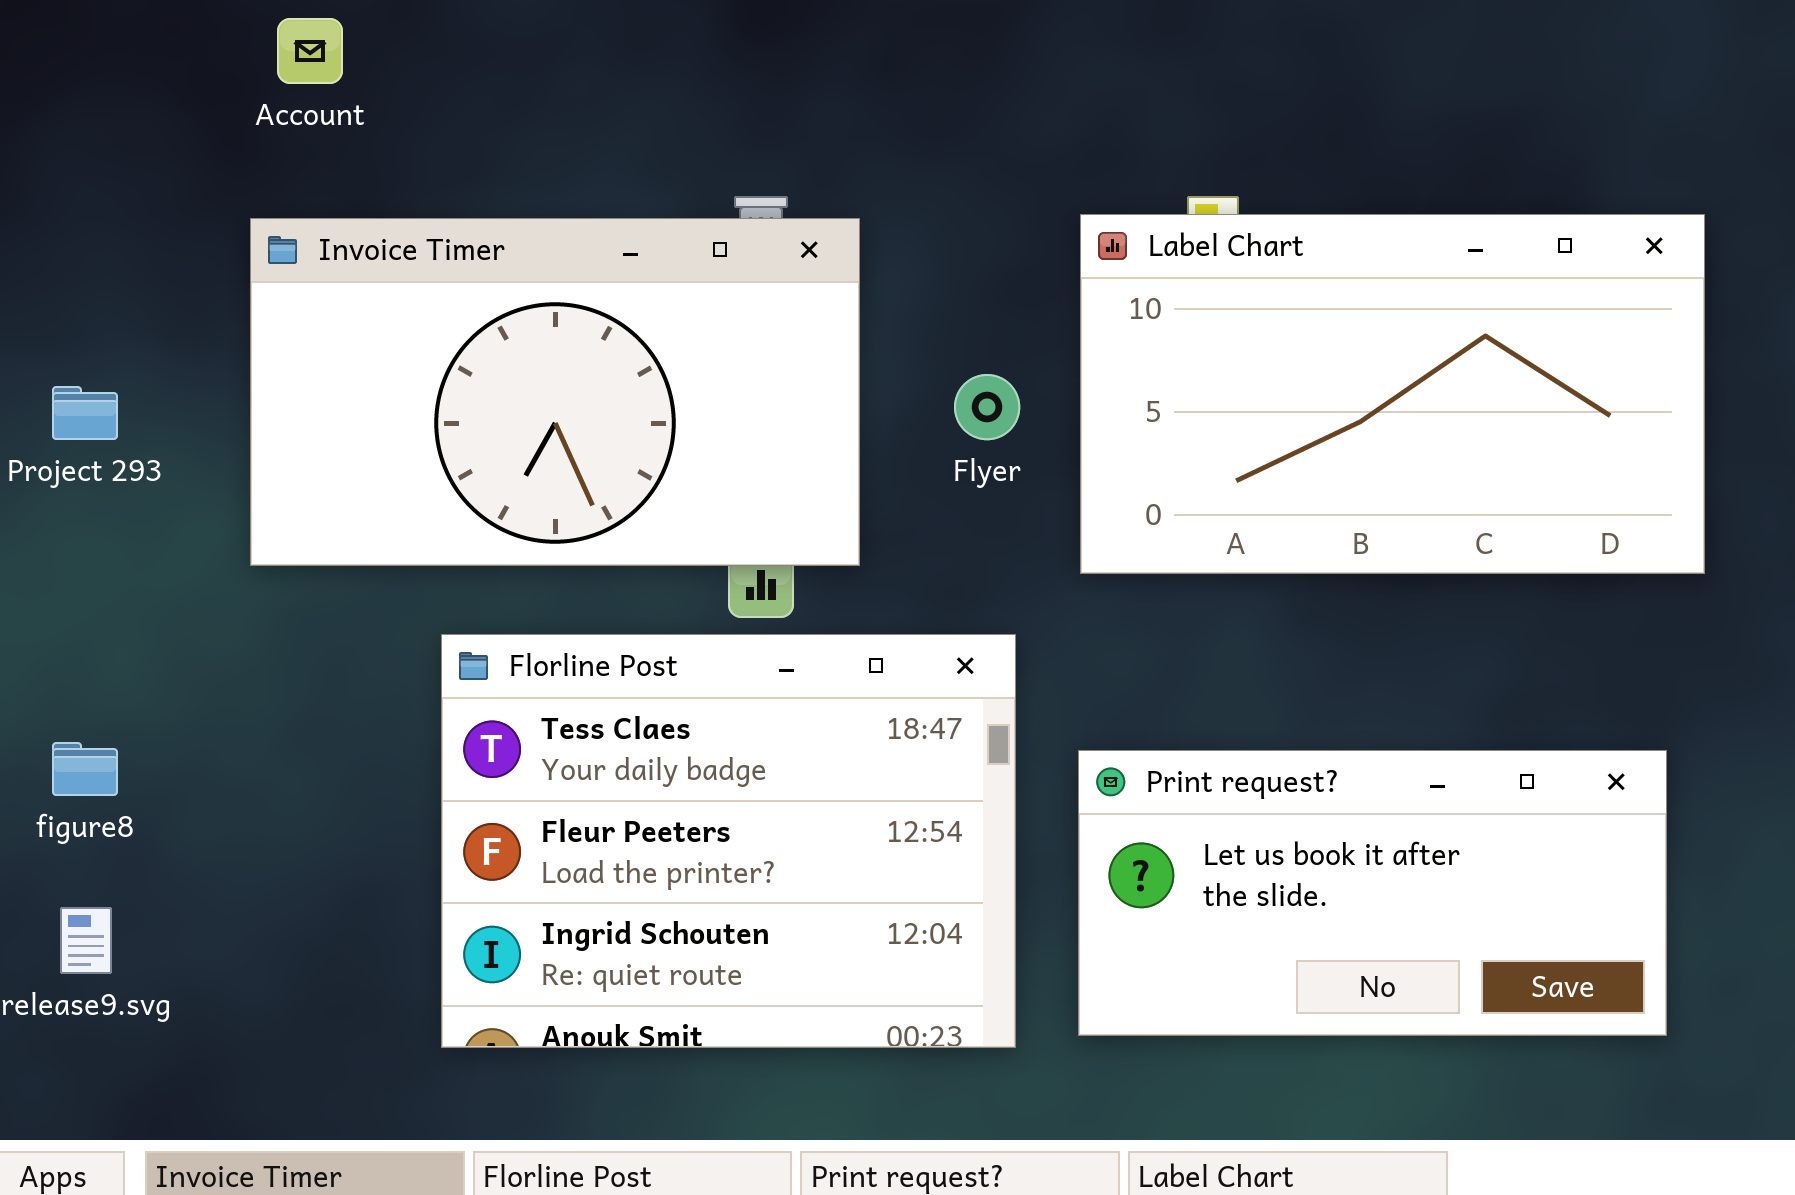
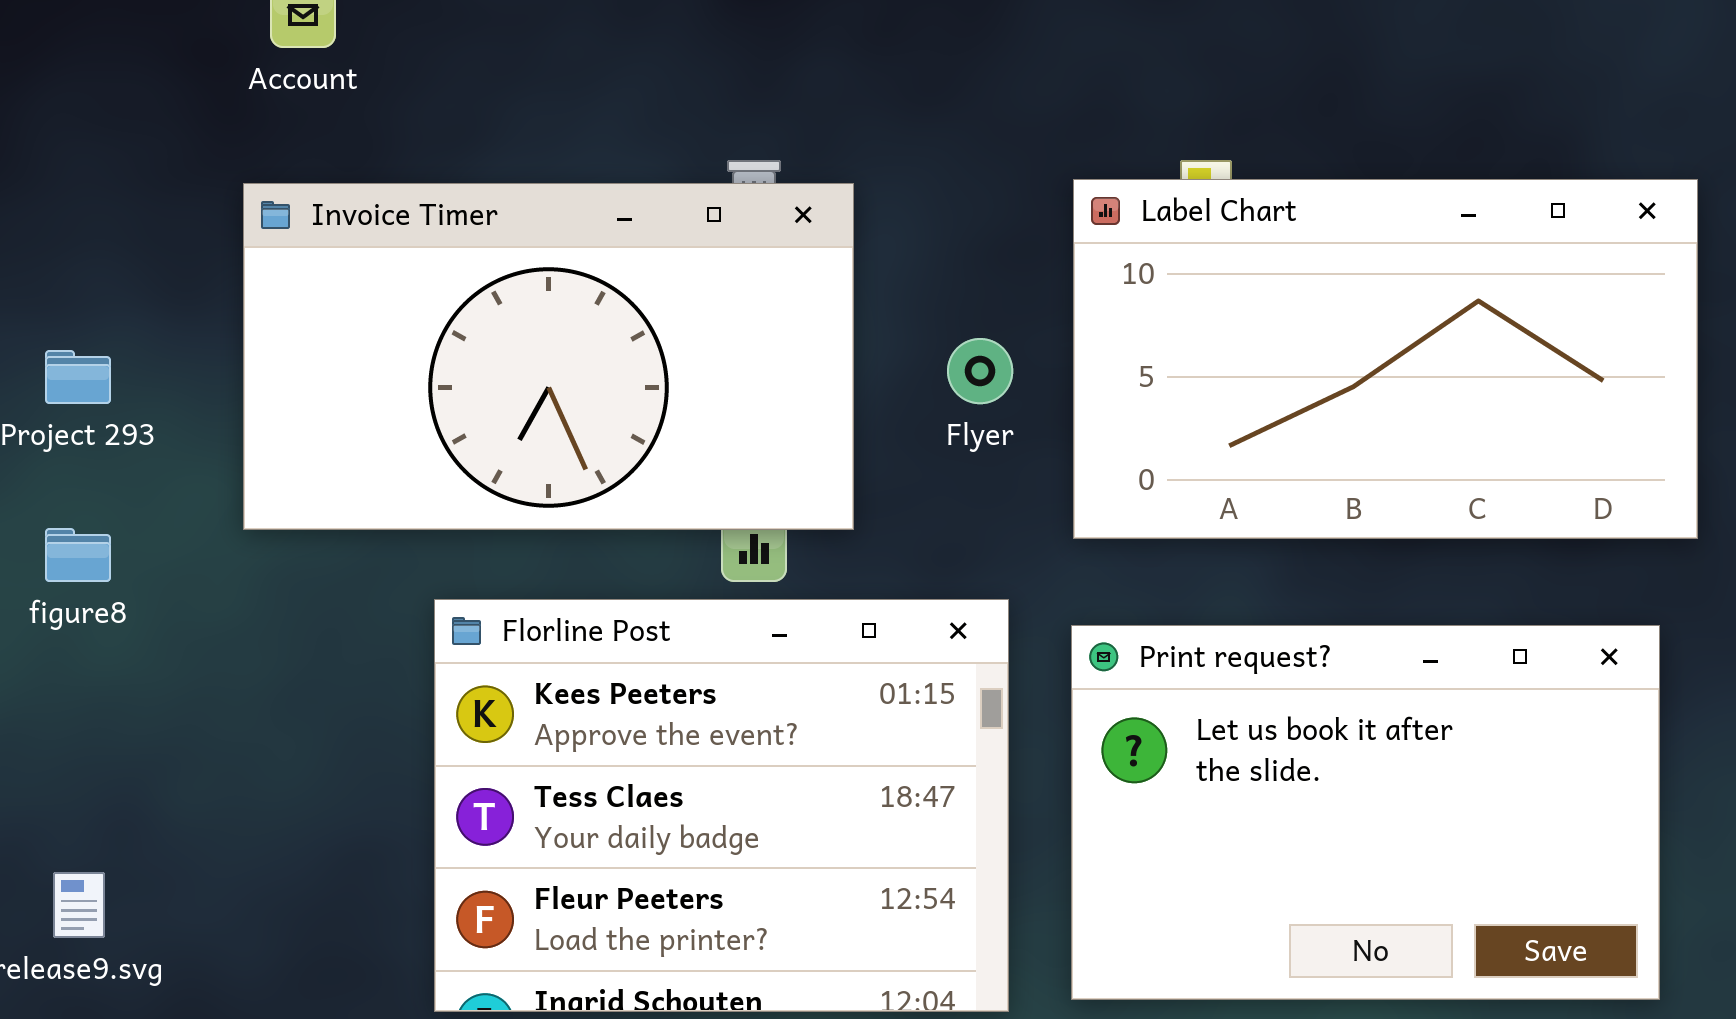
Florline Post: [441,634,1016,1048] -> [434,599,1009,1012], scrolled up 1 row
figure8: [52,742,118,796] -> [45,528,111,582], moved
Print request?: [1078,750,1667,1036] -> [1071,625,1660,1000], resized

